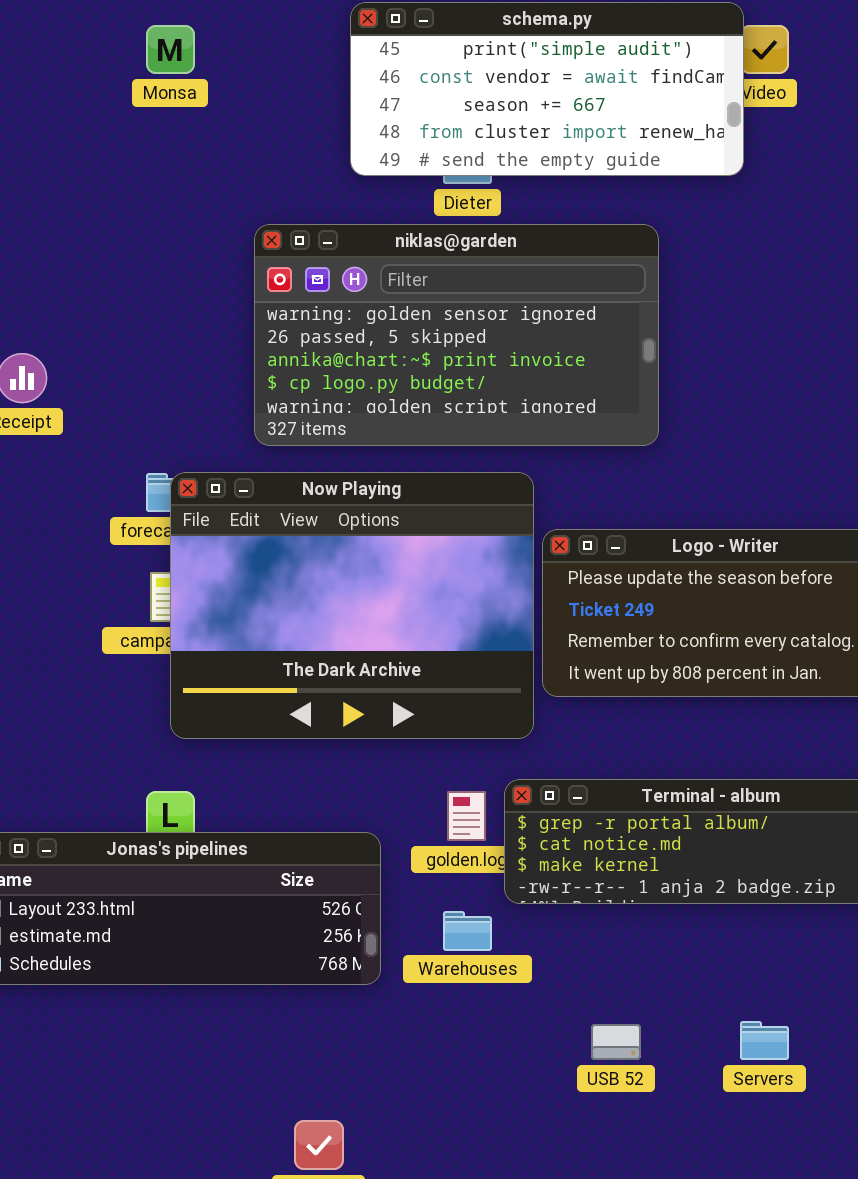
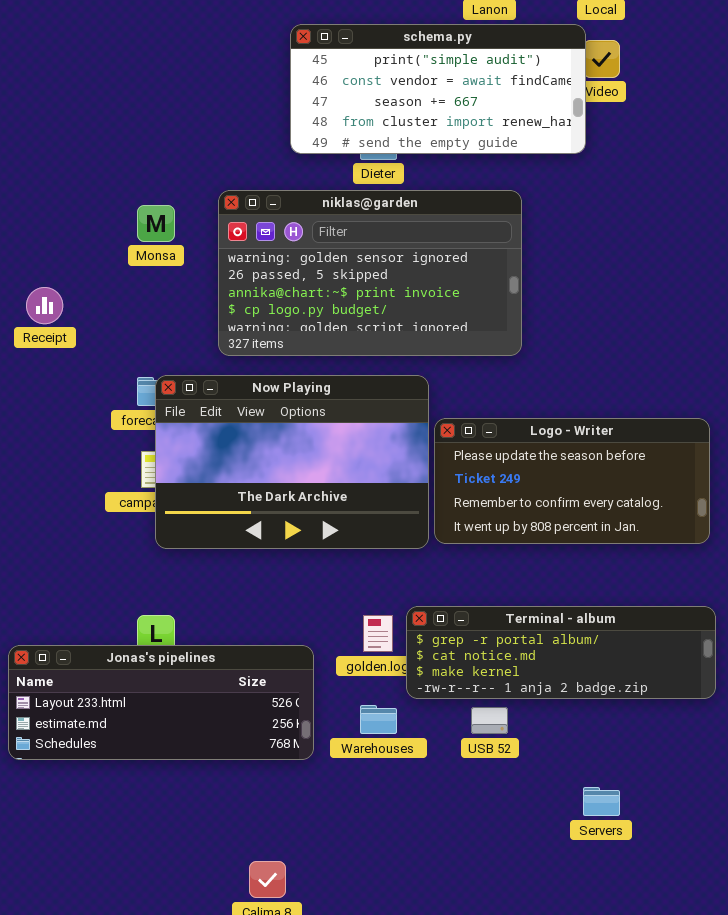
Monsa: [146,25,195,74] -> [137,205,175,242], moved
Now Playing: [170,472,534,739] -> [155,375,429,549], resized
USB 52: [591,1024,641,1060] -> [471,707,508,734], moved

